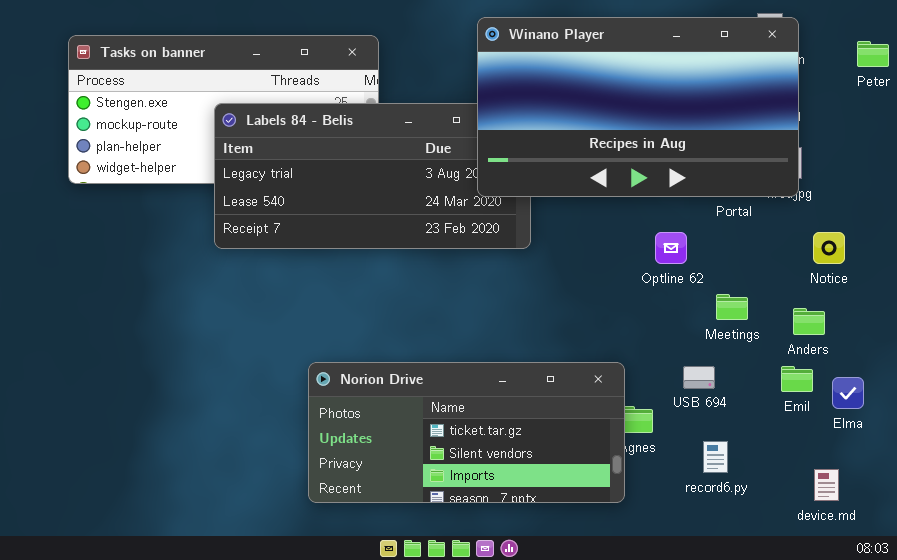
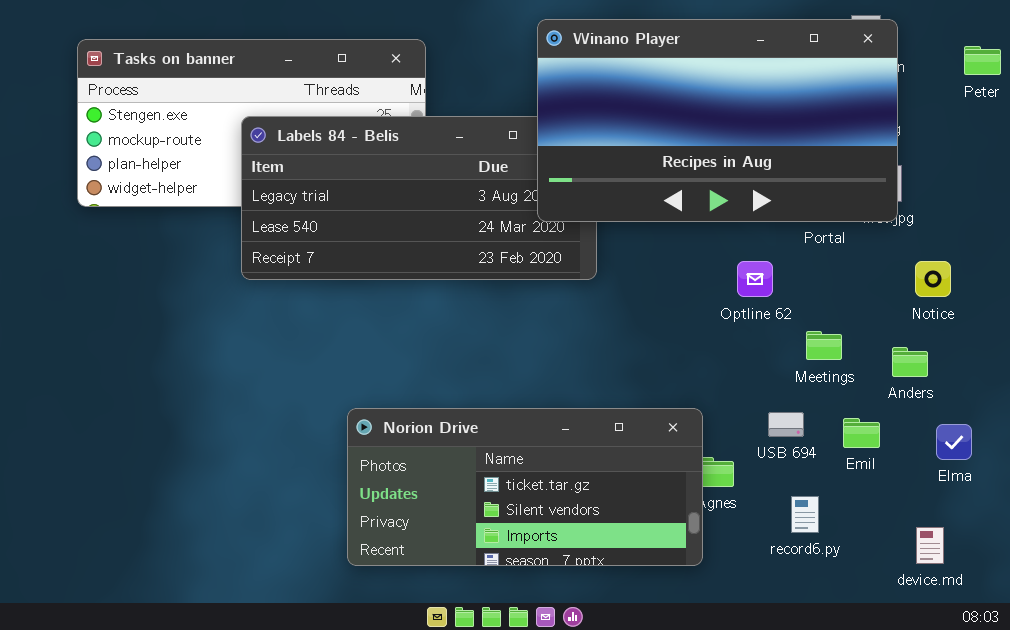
Emil: [781,366,813,392] -> [843,418,880,448], moved

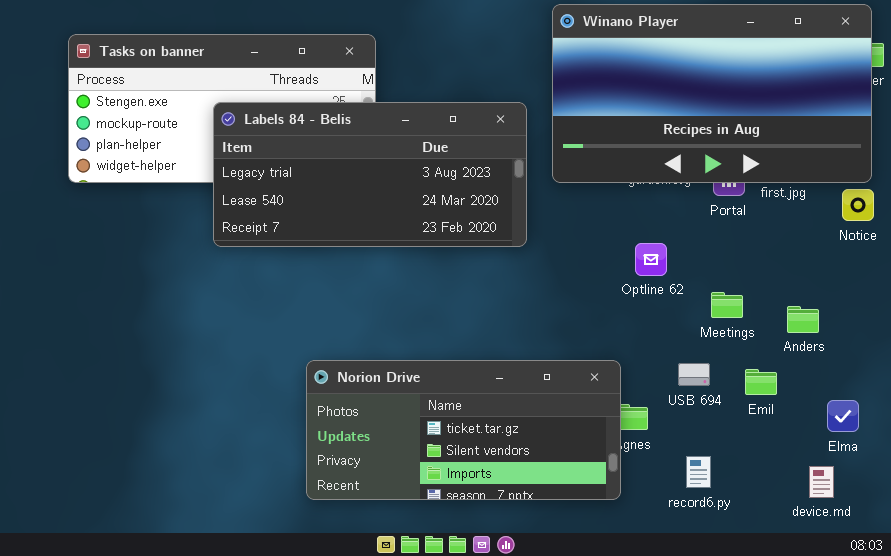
Winano Player: [537,19,898,222] -> [552,4,872,183], moved
Optline 62: [737,261,773,297] -> [635,243,667,276], moved
Notice: [915,261,951,297] -> [842,189,874,221], moved
Elma: [936,424,972,460] -> [827,400,859,432], moved
record6.py: [791,496,819,533] -> [686,456,711,488], moved

